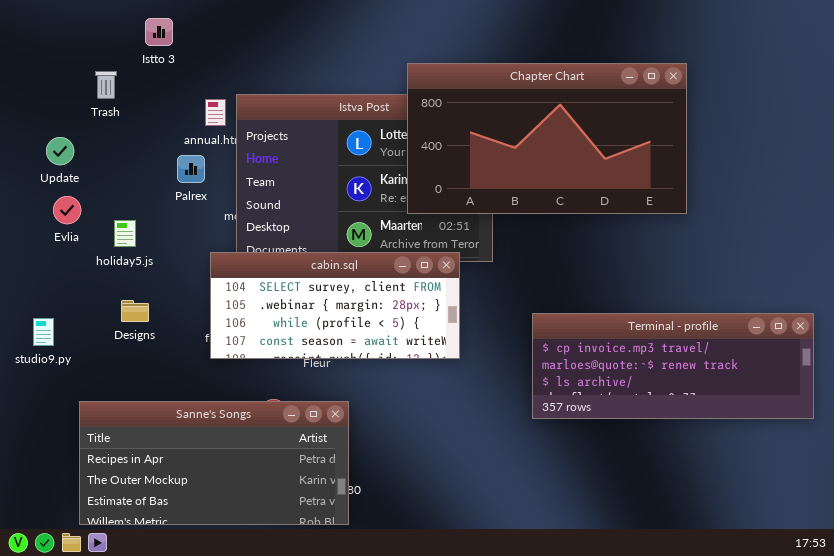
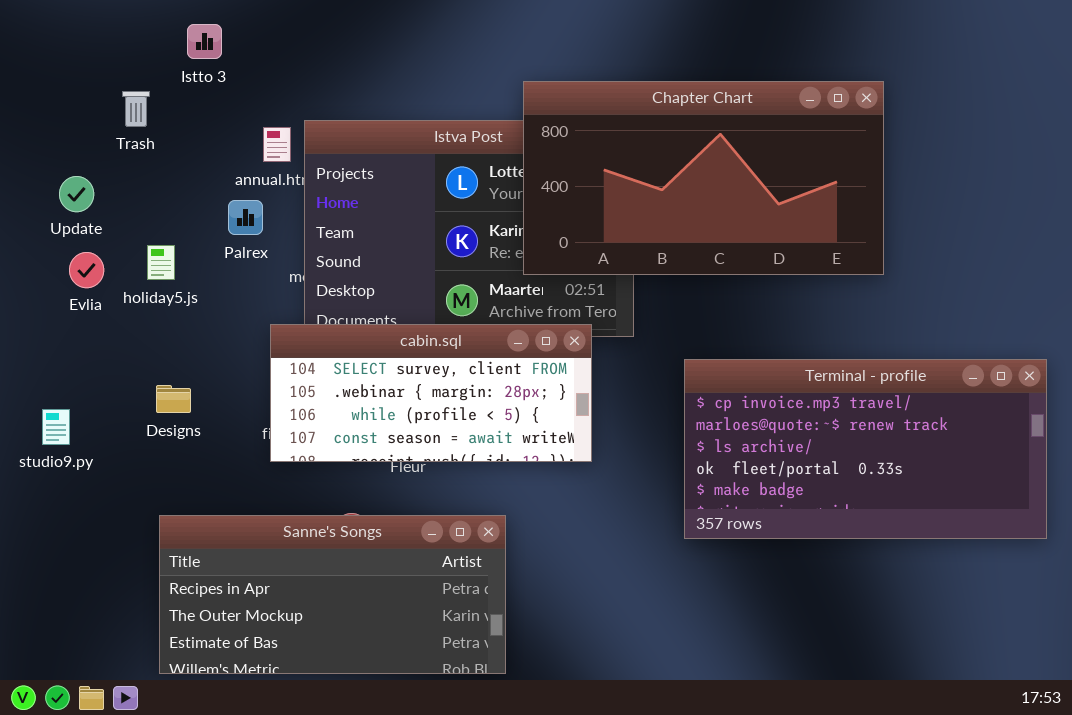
holiday5.js: [114,220,136,247] -> [147,245,175,280], moved
Terminal - profile: [532,313,814,419] -> [684,359,1047,539], resized
Sanne's Songs: [79,401,349,525] -> [159,515,506,674], moved

